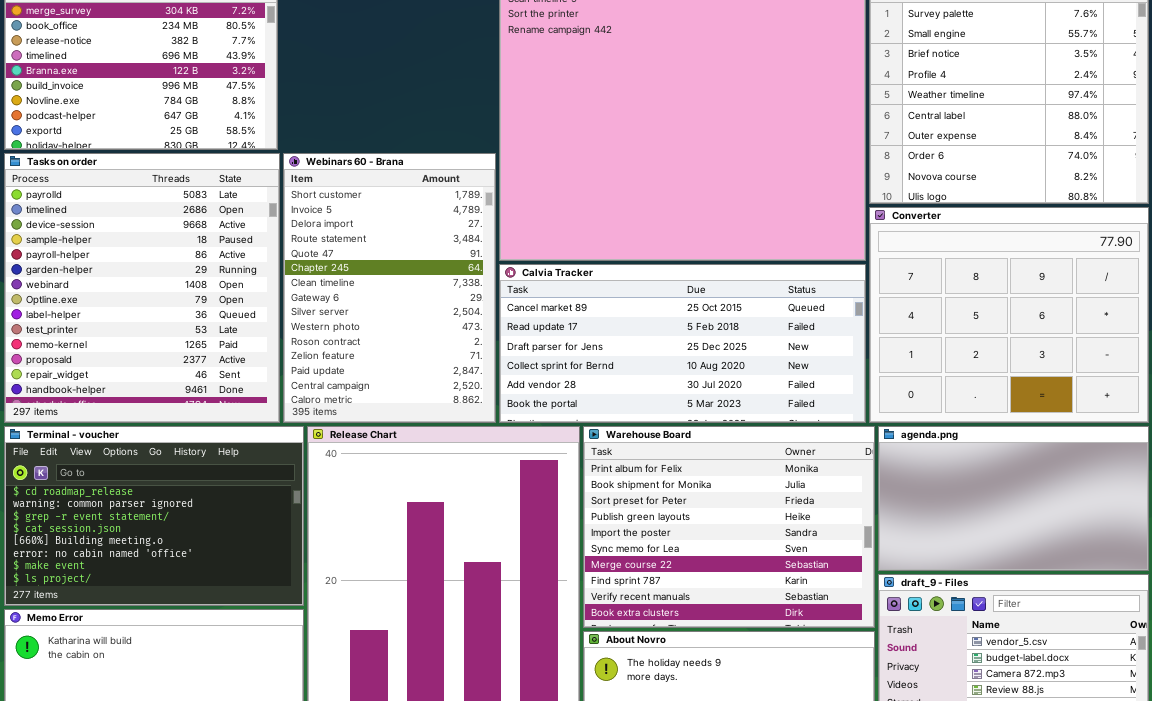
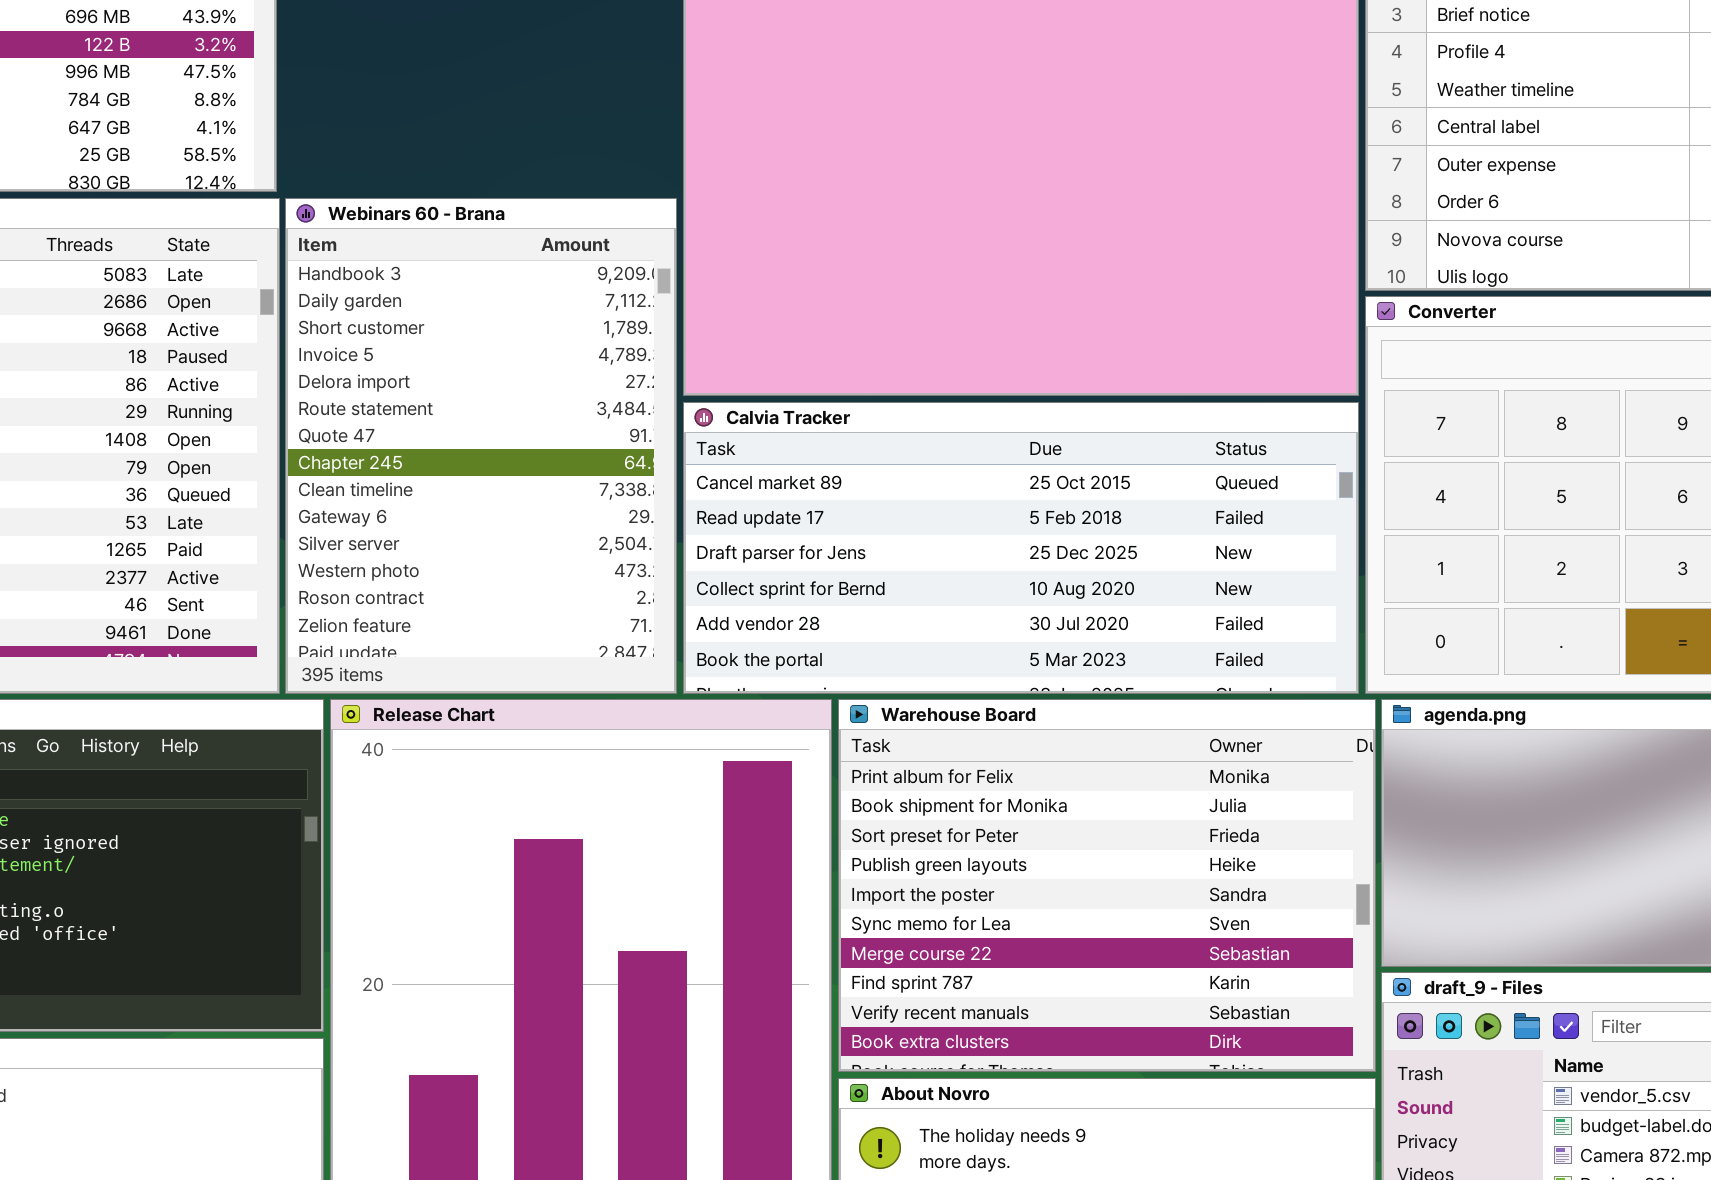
Webinars 60 - Brana: [283,153,496,423] -> [285,198,677,694], scrolled up 2 rows

